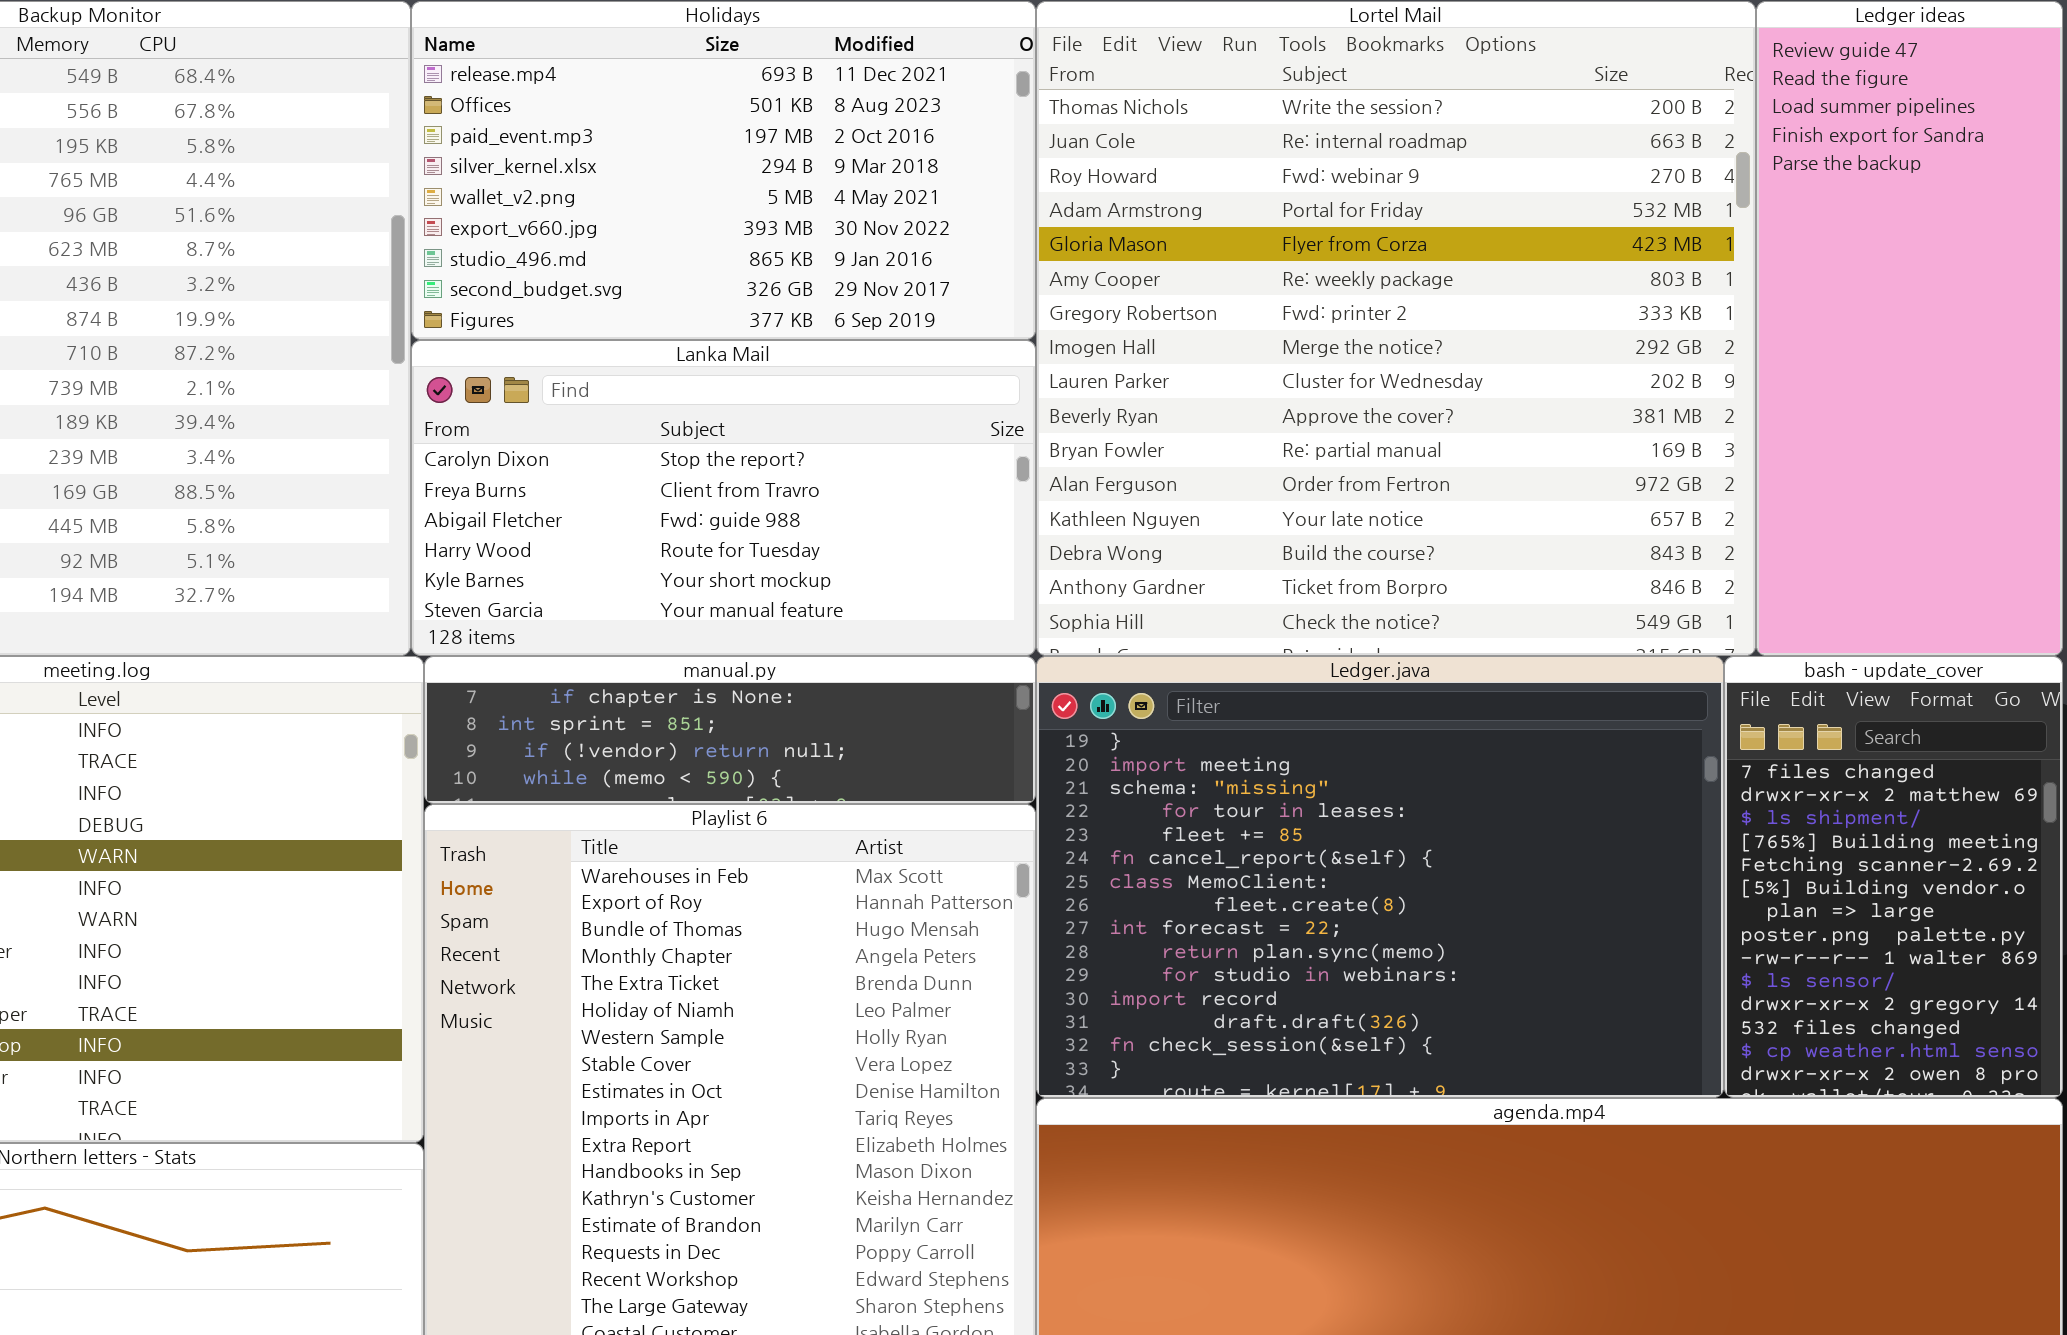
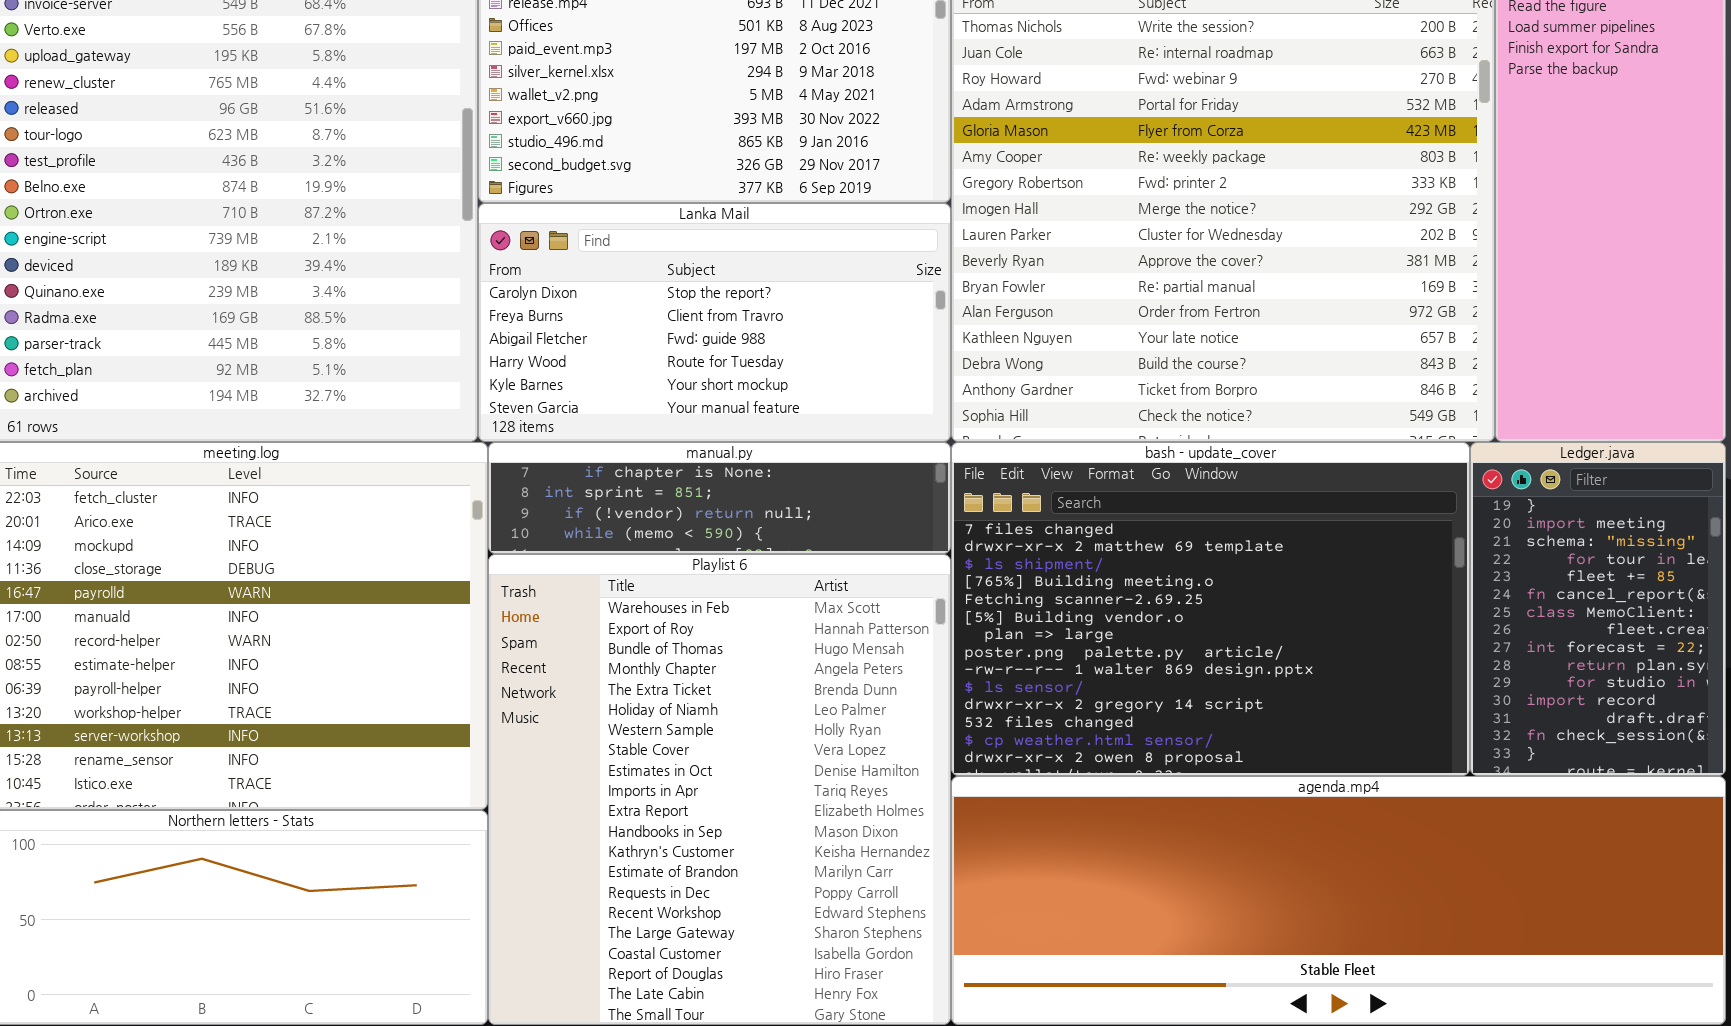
Ledger.java: [1036,656,1724,1098] -> [1470,442,1726,776], moved, resized
bash - update_cover: [1724,656,2063,1098] -> [951,442,1470,776], moved, resized

